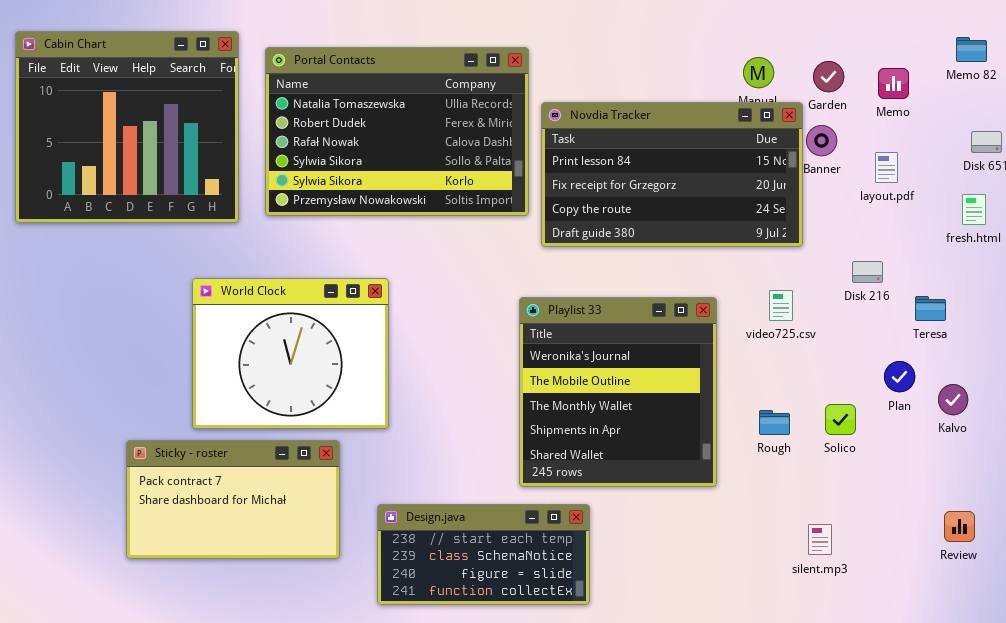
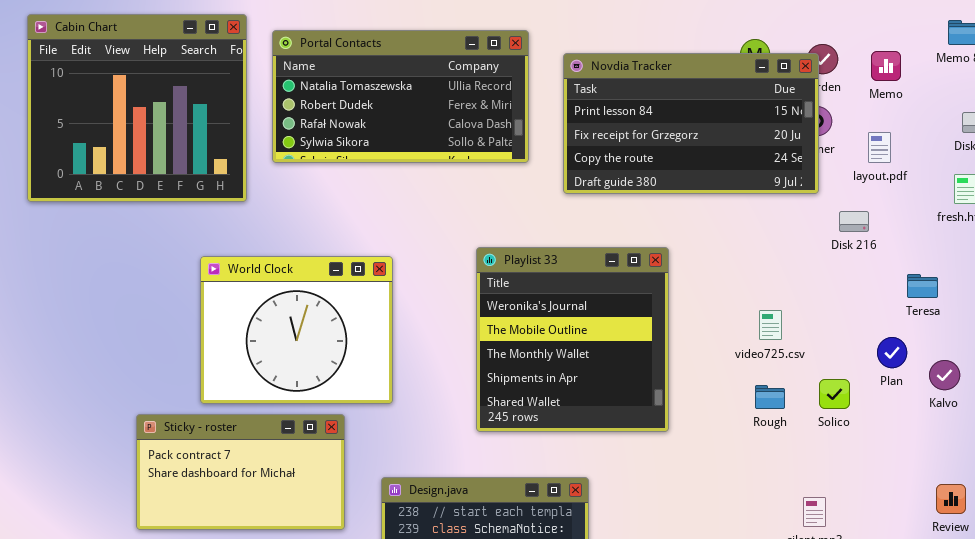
Portal Contacts: [265,47,529,216] -> [272,30,529,163], resized
Novdia Tracker: [541,102,803,247] -> [563,53,819,194], moved
Disk 216: [852,261,883,283] -> [839,211,869,232], moved
video725.csv: [769,290,793,321] -> [759,310,782,340], moved
Playlist 33: [519,297,717,487] -> [476,247,669,432], moved

